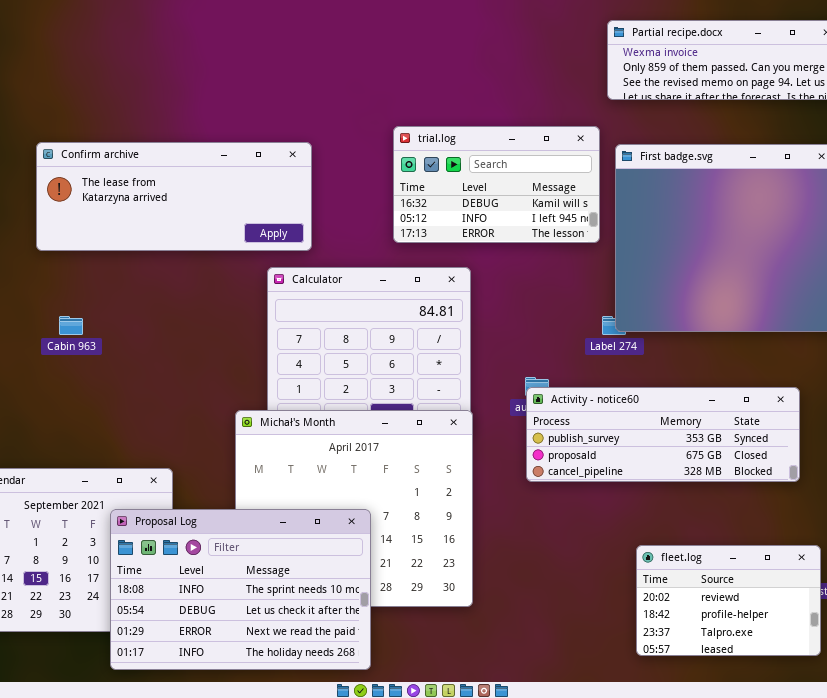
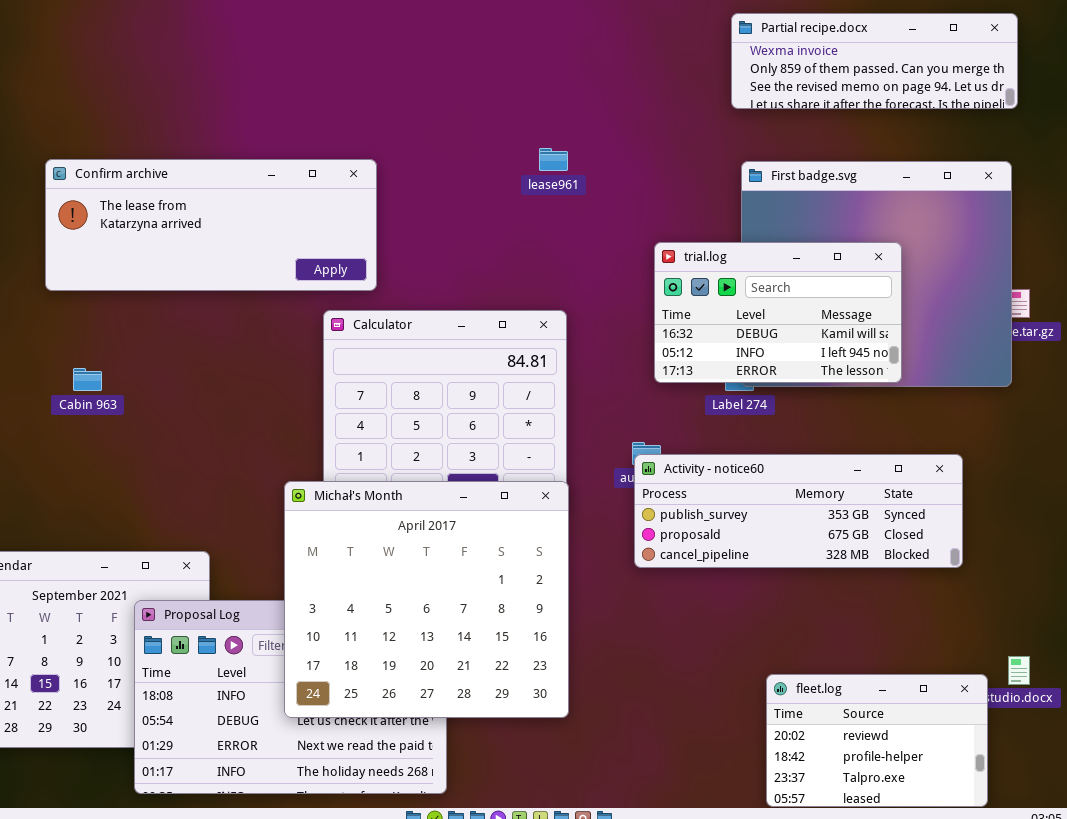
trial.log: [393,126,600,243] -> [654,242,902,383], moved
Michał's Month: [235,410,473,607] -> [284,481,569,718], raised
fleet.log: [636,545,821,656] -> [766,674,988,807], moved

